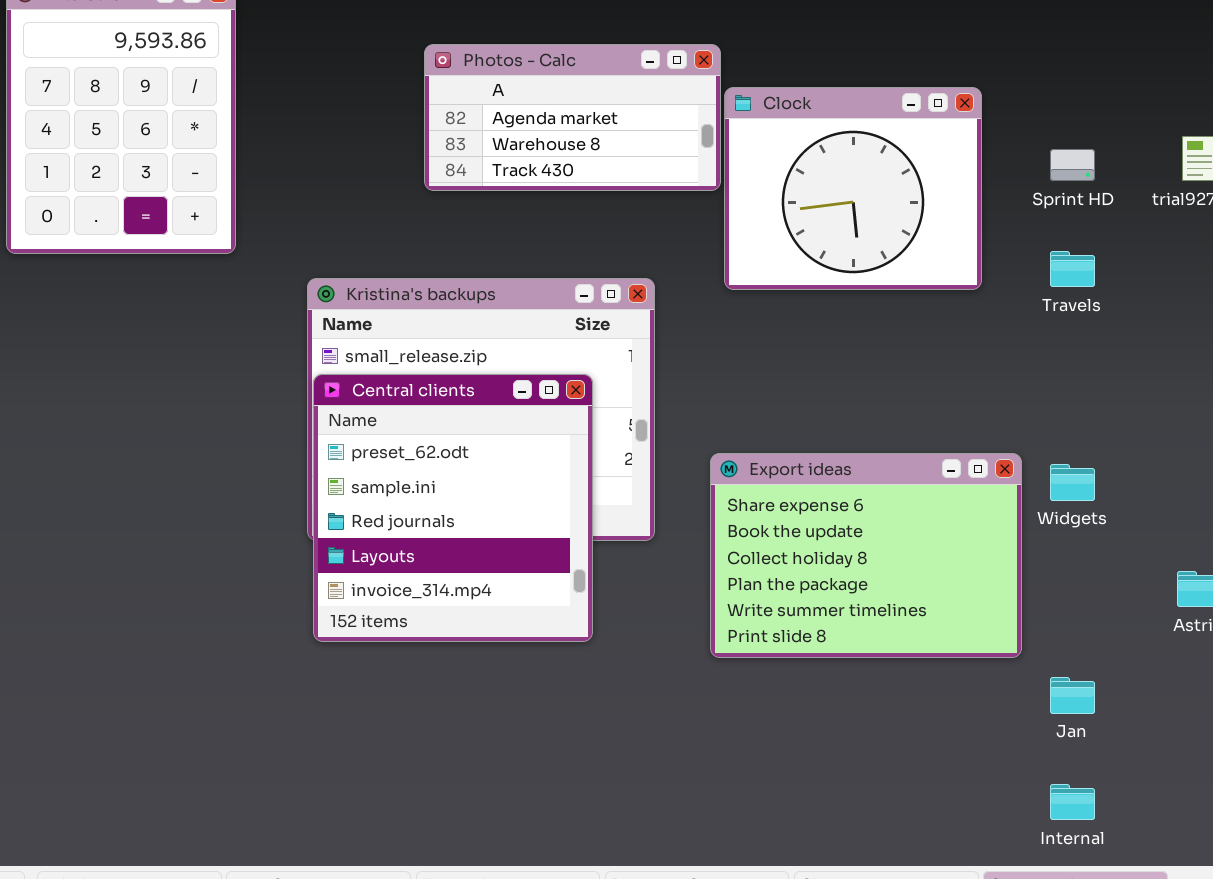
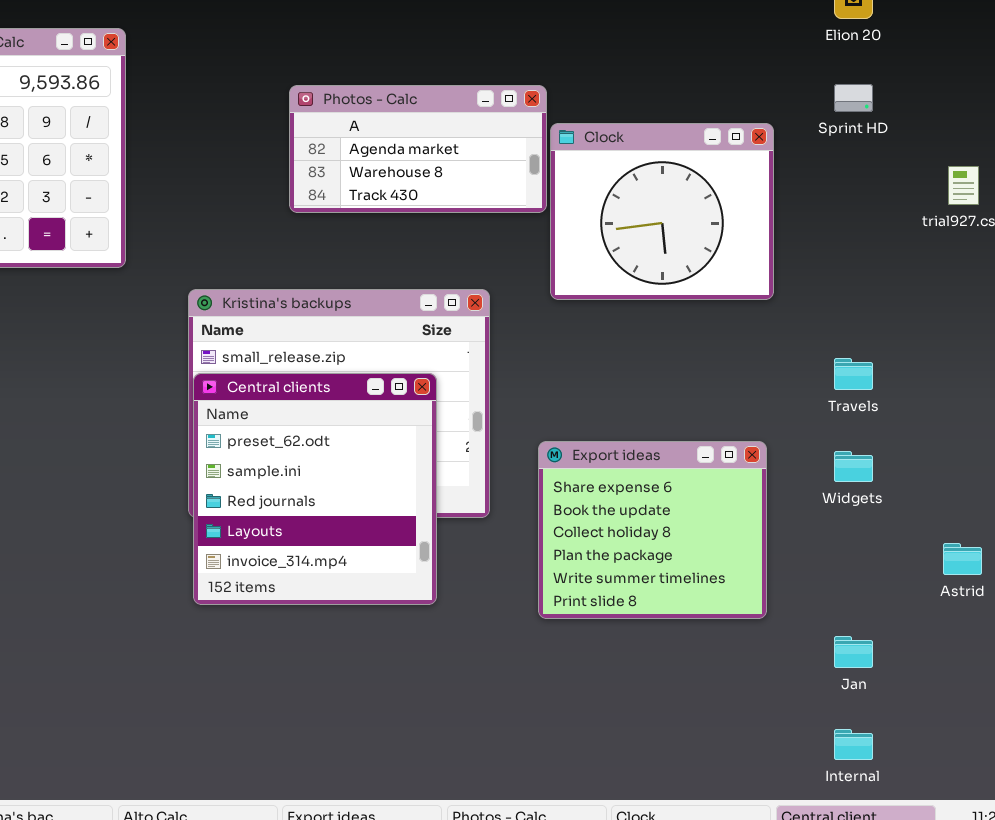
Sprint HD: [1050,149,1095,181] -> [834,84,873,112], moved
Travels: [1050,251,1095,287] -> [834,358,873,390], moved
Export ideas: [710,453,1022,658] -> [538,441,767,619], resized

